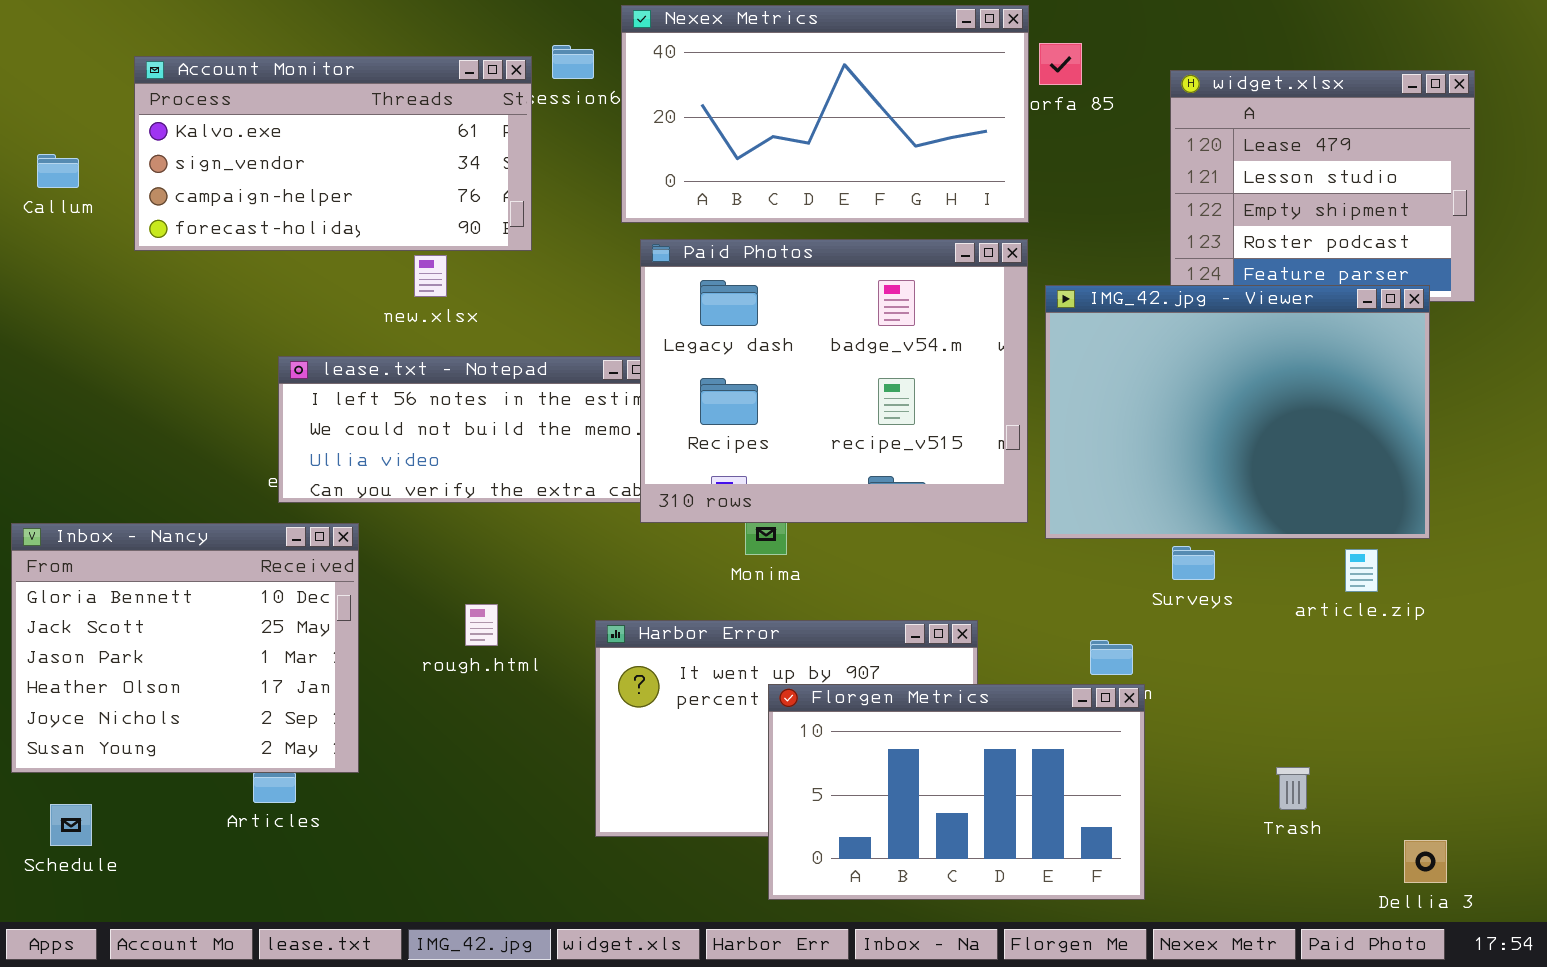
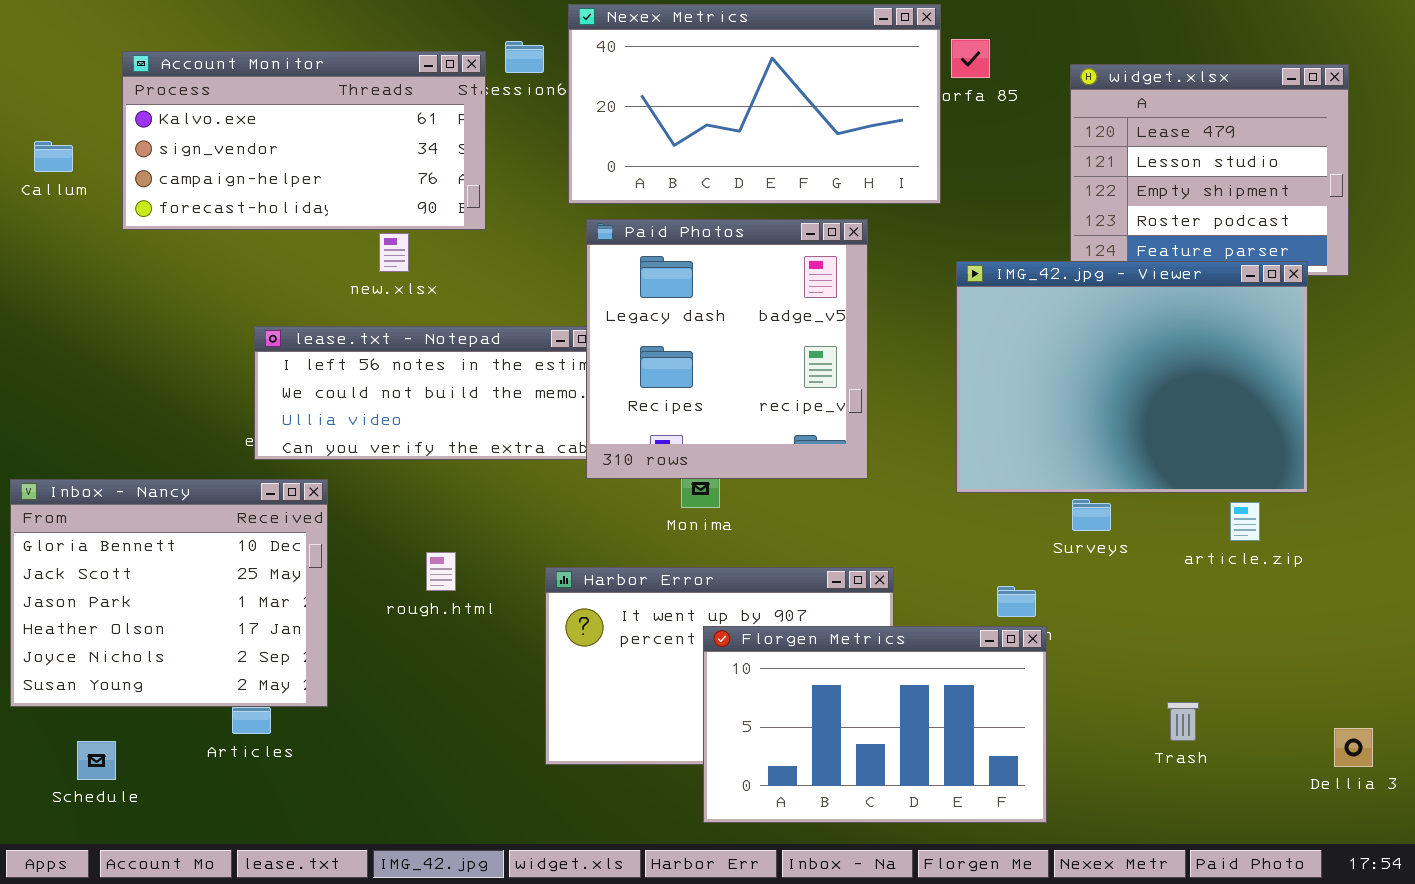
Paid Photos: [640,239,1028,523] -> [586,219,868,479], resized
Schedule: [50,804,92,846] -> [77,741,116,780], moved
Dellia 3: [1404,840,1447,883] -> [1334,728,1373,767], moved

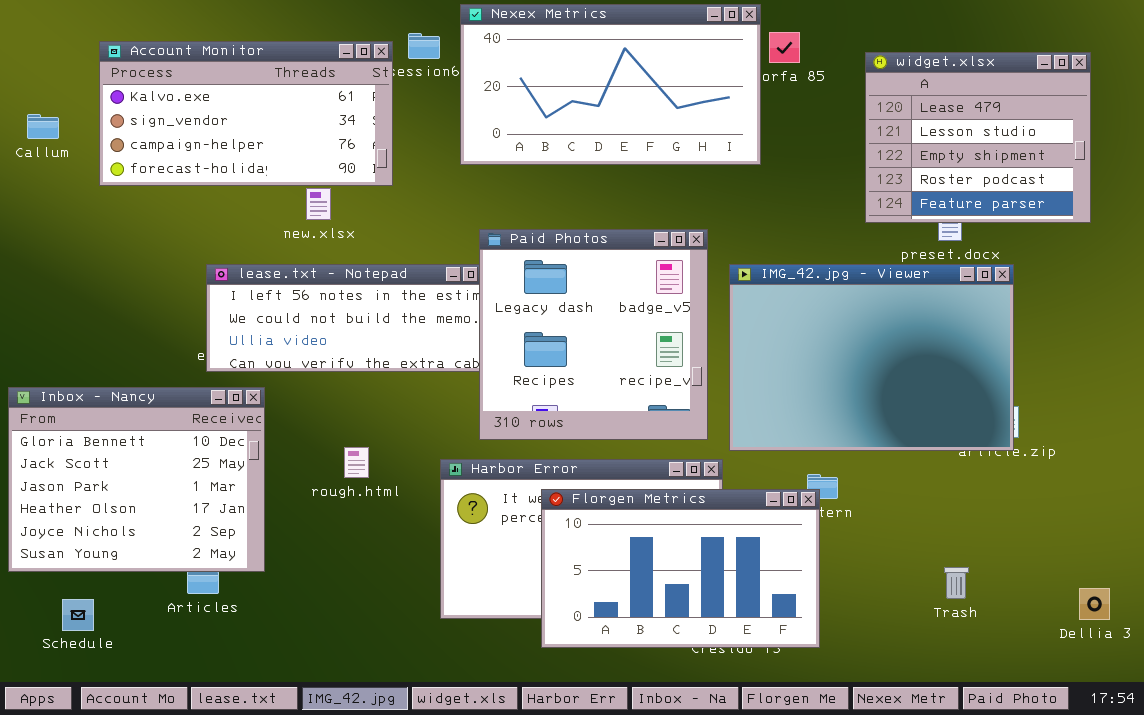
Paid Photos: [586,219,868,479] -> [479,229,708,440], moved
IMG_42.jpg - Viewer: [956,261,1308,493] -> [729,264,1014,451], moved
Florgen Metrics: [703,626,1047,823] -> [541,489,820,648], moved

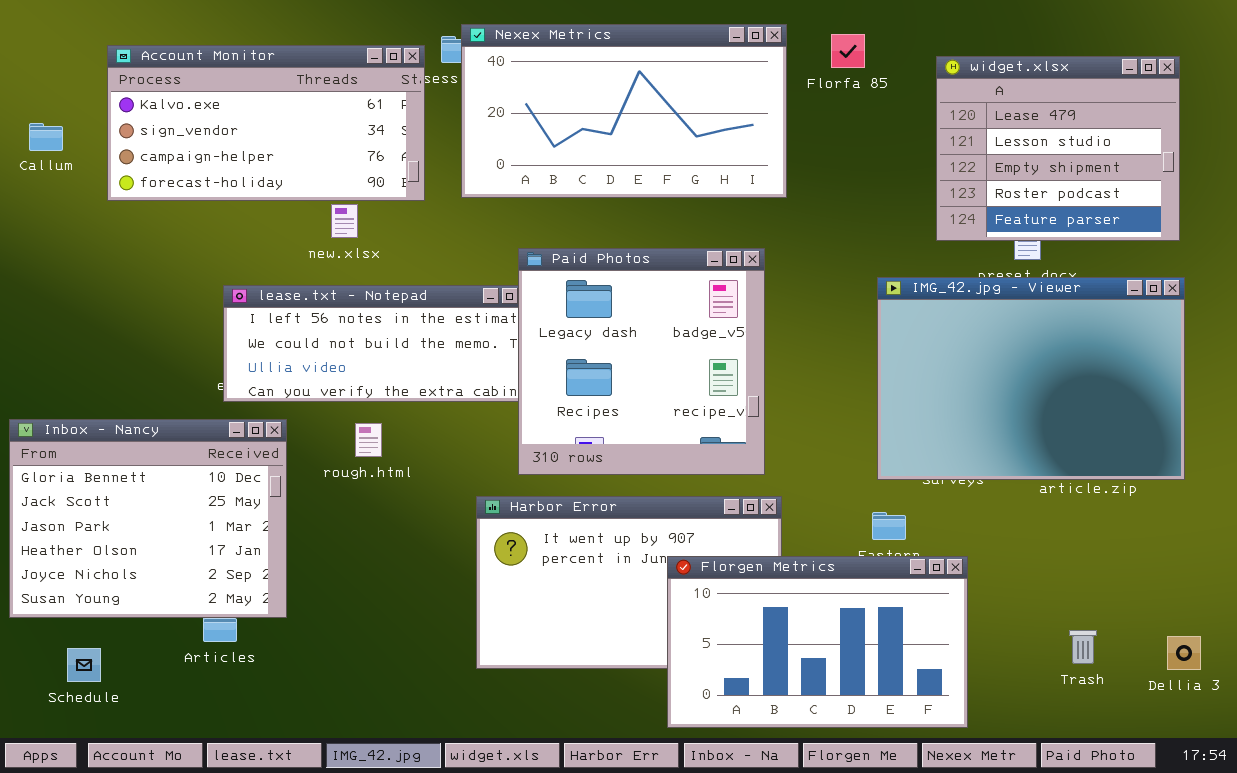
Nexex Metrics: [460,4,761,165] -> [461,24,787,198], moved
IMG_42.jpg - Viewer: [729,264,1014,451] -> [877,277,1185,480], moved
rough.html: [344,447,369,478] -> [355,423,382,457], moved
Florgen Metrics: [541,489,820,648] -> [667,556,968,728], moved
Trash: [944,567,969,599] -> [1069,630,1097,664], moved

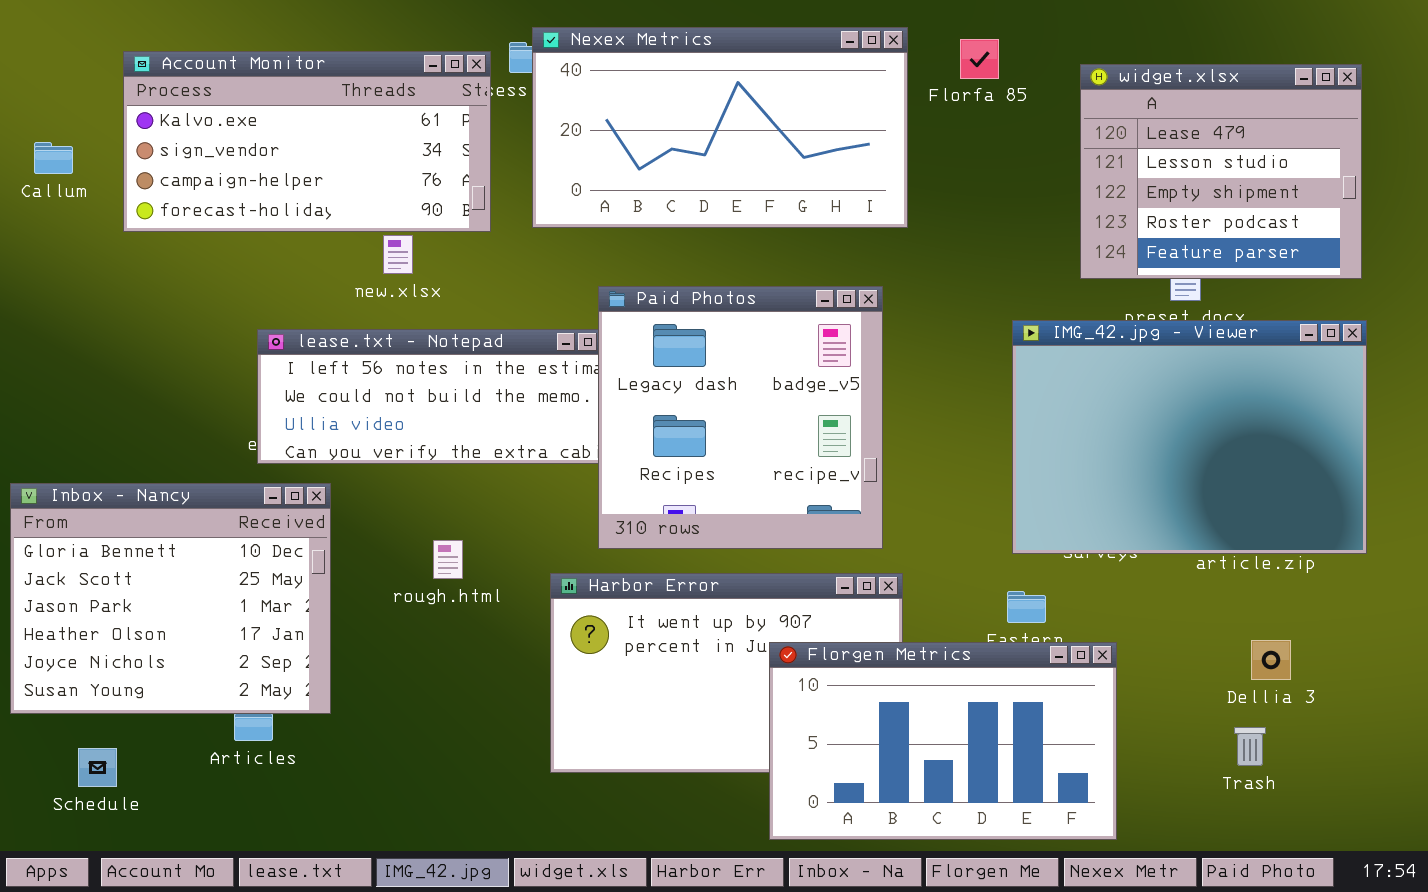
rough.html: [355,423,382,457] -> [433,540,463,579], moved
Dellia 3: [1167,636,1201,670] -> [1251,640,1291,680], moved

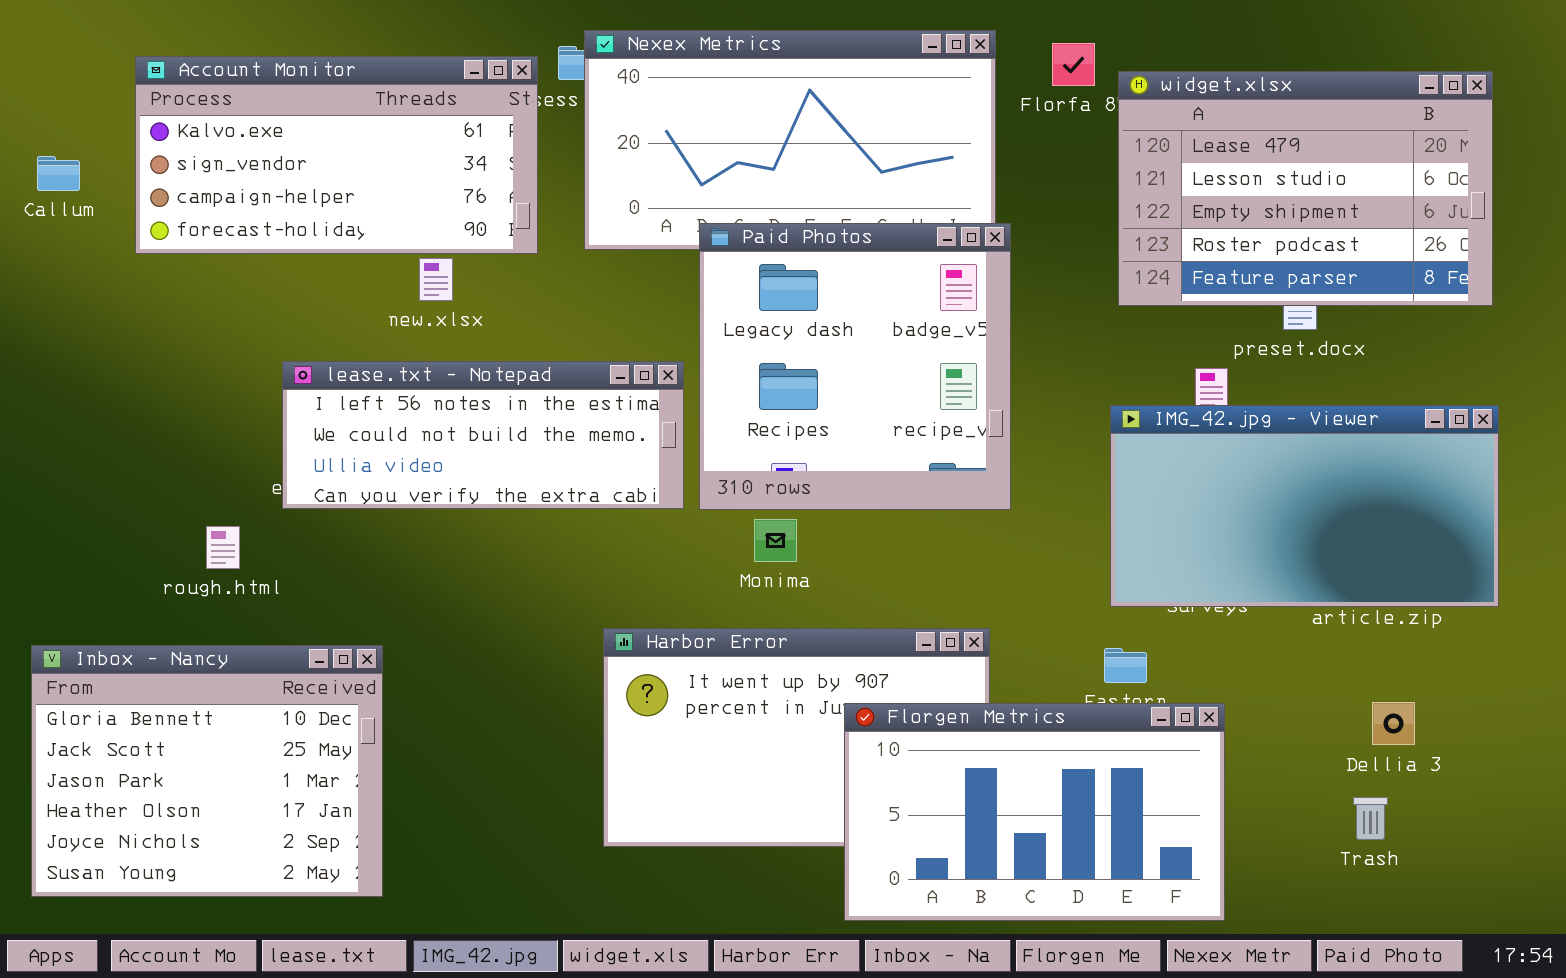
widget.xlsx: [1080,64,1362,279] -> [1118,71,1493,306], resized
Paid Photos: [598,286,883,549] -> [699,223,1011,510], moved
IMG_42.jpg - Viewer: [1012,320,1367,554] -> [1110,405,1499,607], resized
Inbox - Nancy: [10,483,331,714] -> [31,645,383,897], moved
rough.html: [433,540,463,579] -> [206,526,240,569], moved

